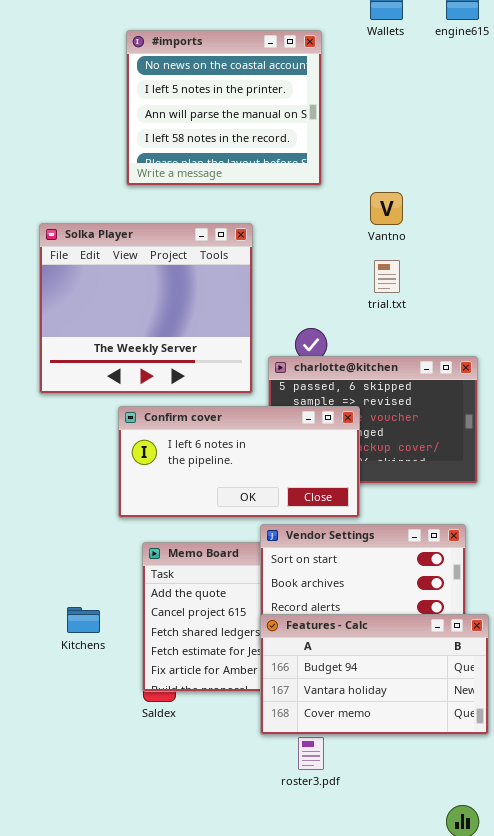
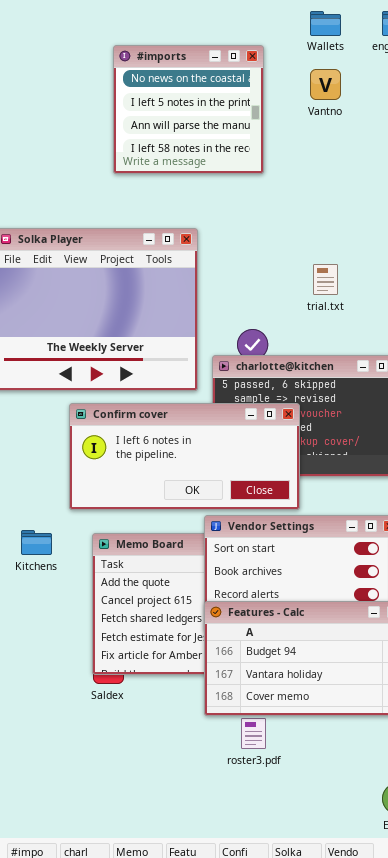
#imports: [126,30,322,186] -> [113,45,264,174], resized
Vantno: [370,192,403,225] -> [310,69,341,100], moved
Kitchens: [67,607,100,633] -> [21,530,52,555], moved

